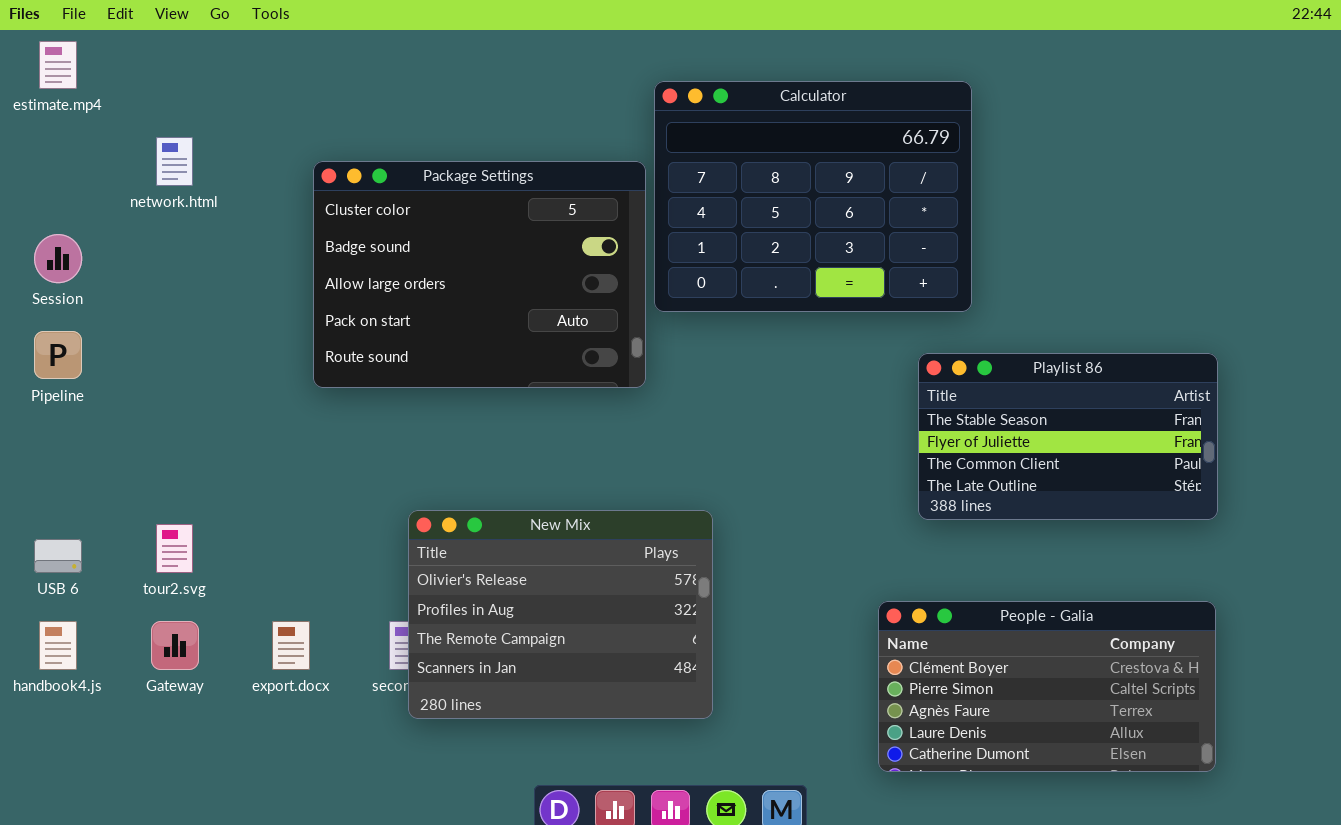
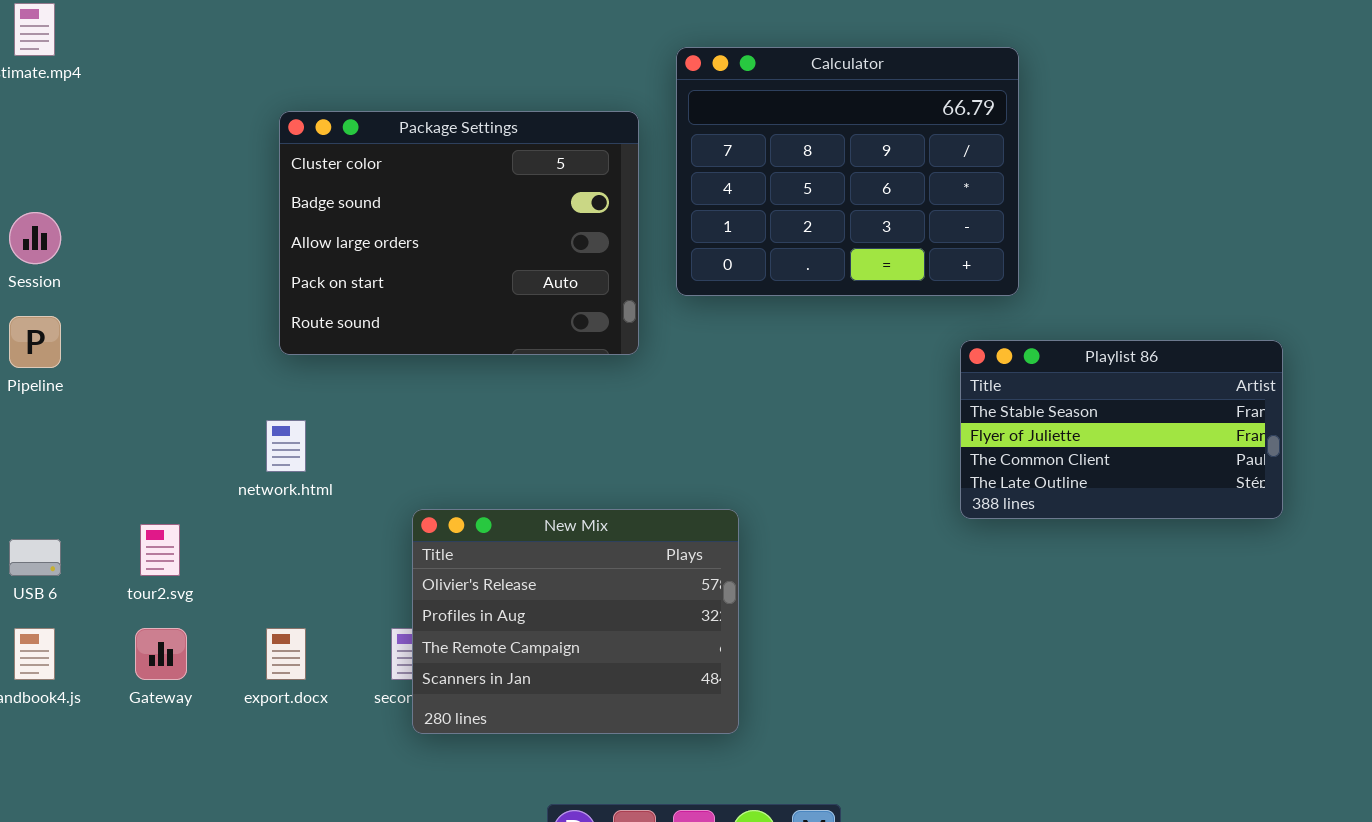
network.html: [156,137,193,186] -> [266,420,306,472], moved
Package Settings: [313,161,646,388] -> [279,111,639,355], moved
People - Galia: [878,601,1216,772] -> none, closed

